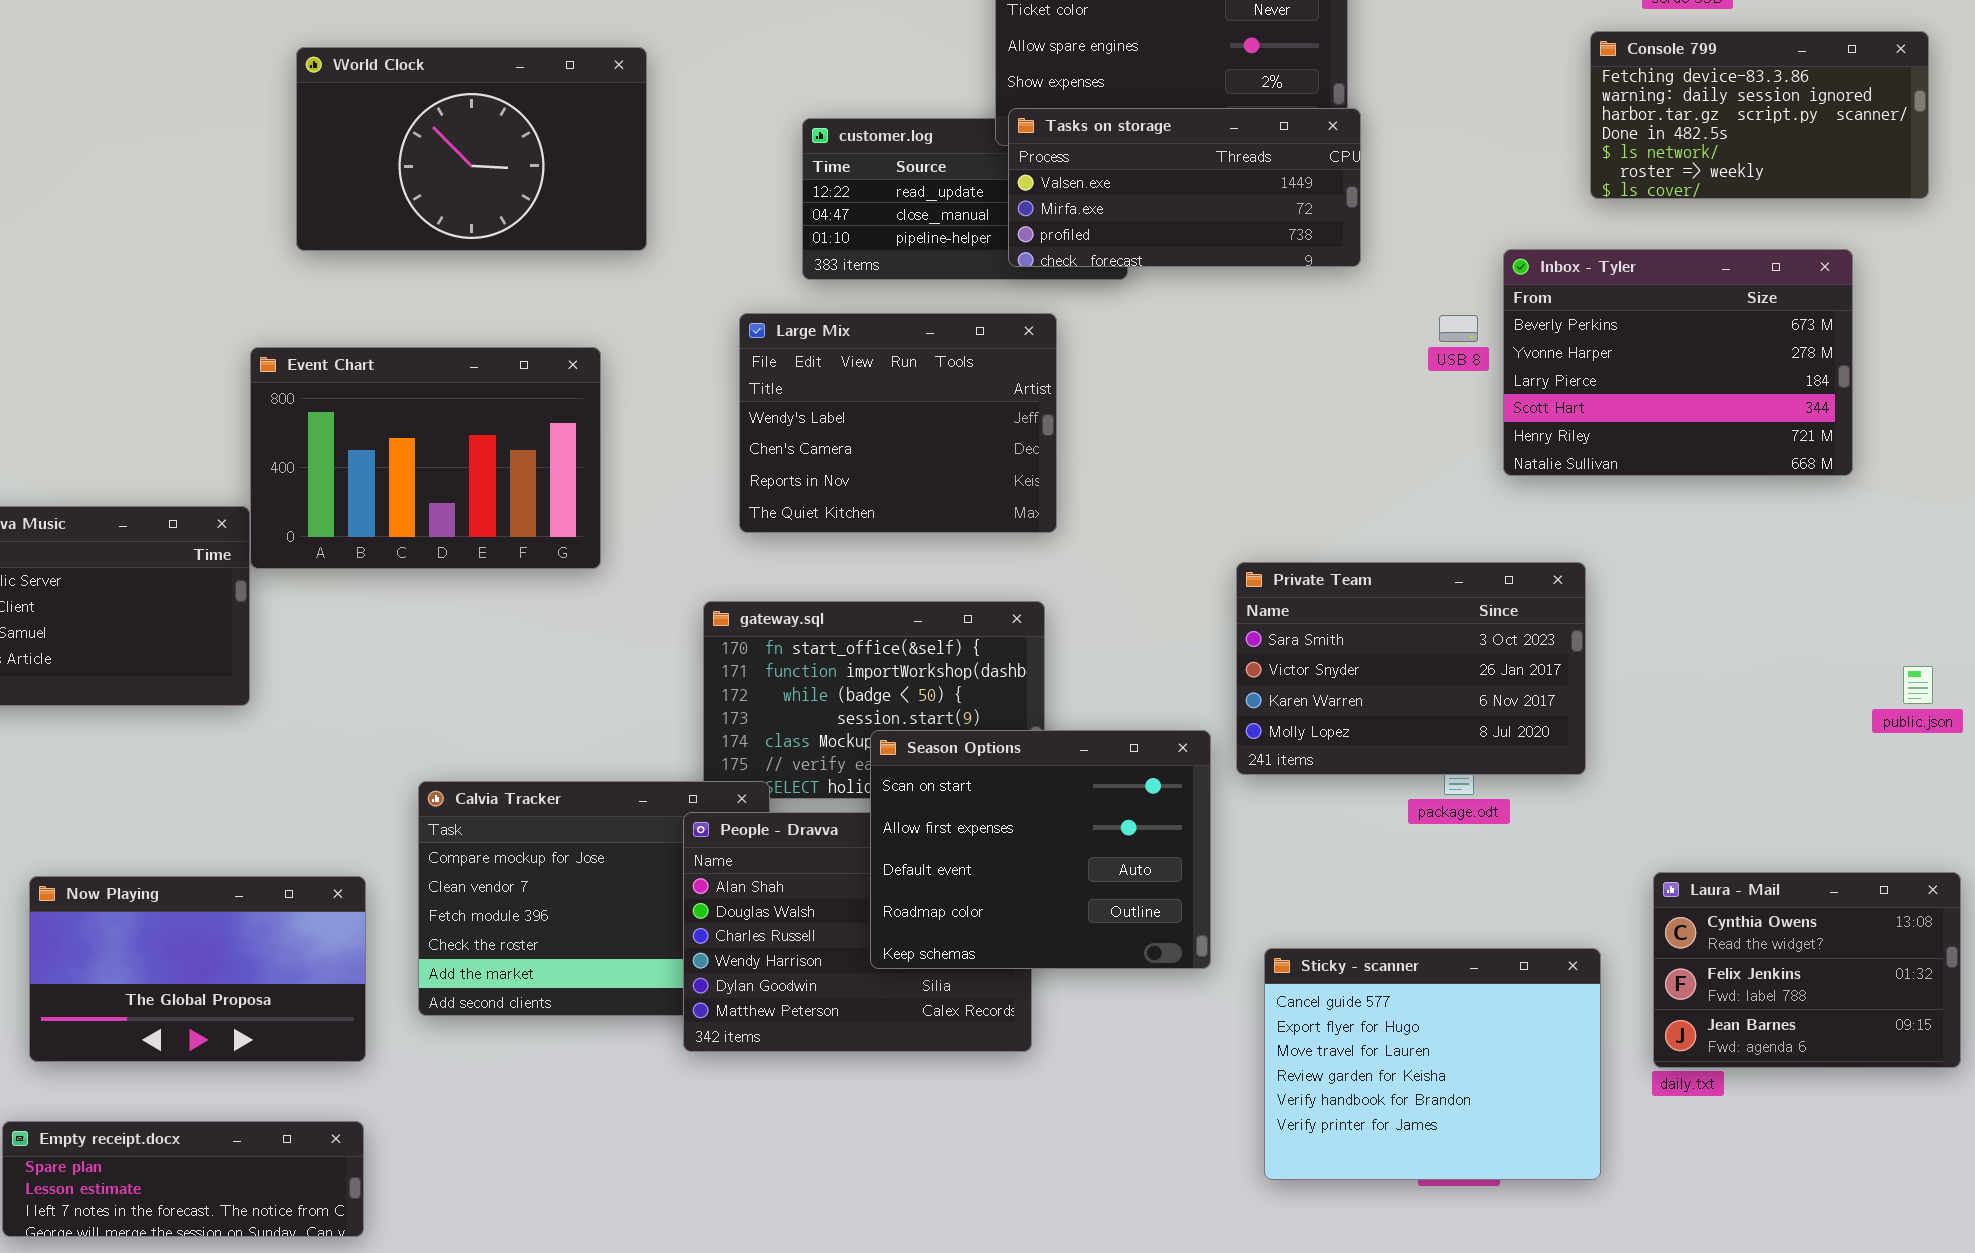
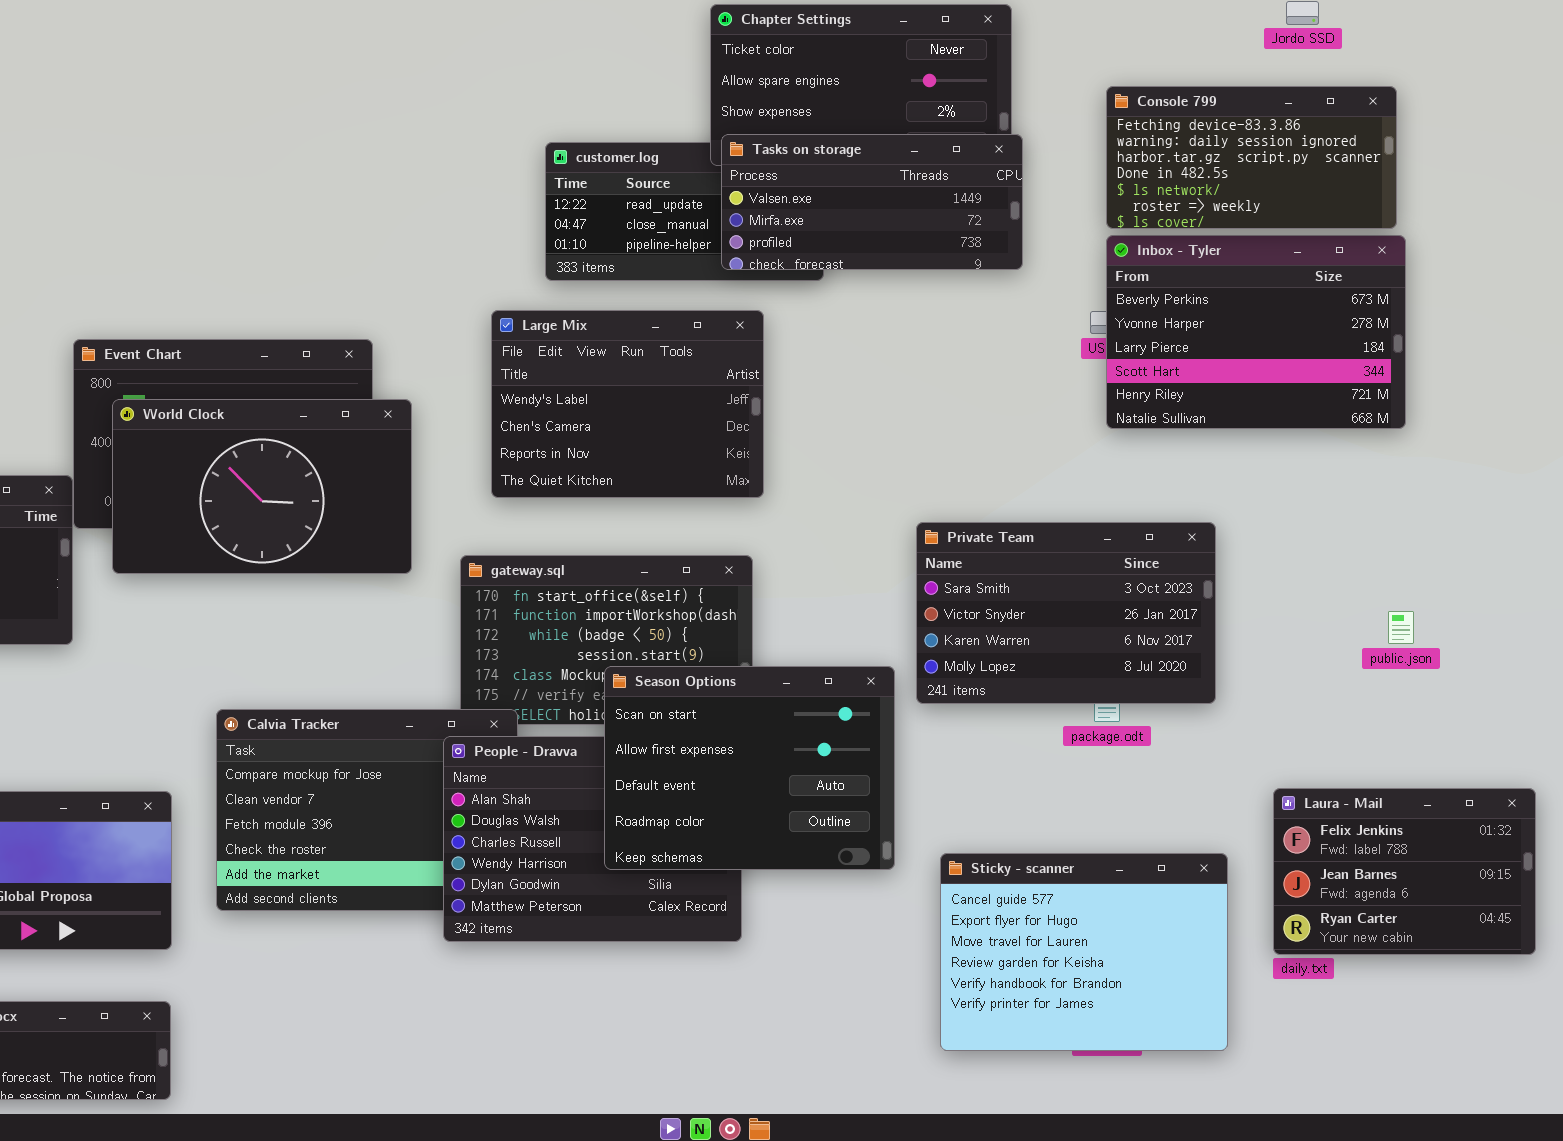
Console 799: [1590,31,1929,199] -> [1106,86,1397,229], moved
World Clock: [296,47,647,251] -> [112,399,412,574], moved
Inbox - Tyler: [1503,249,1853,476] -> [1106,235,1406,429], moved
public.json: [1903,666,1933,704] -> [1388,611,1414,644], moved
Laura - Mail: [1653,872,1961,1068] -> [1273,788,1536,955], scrolled down 1 row

